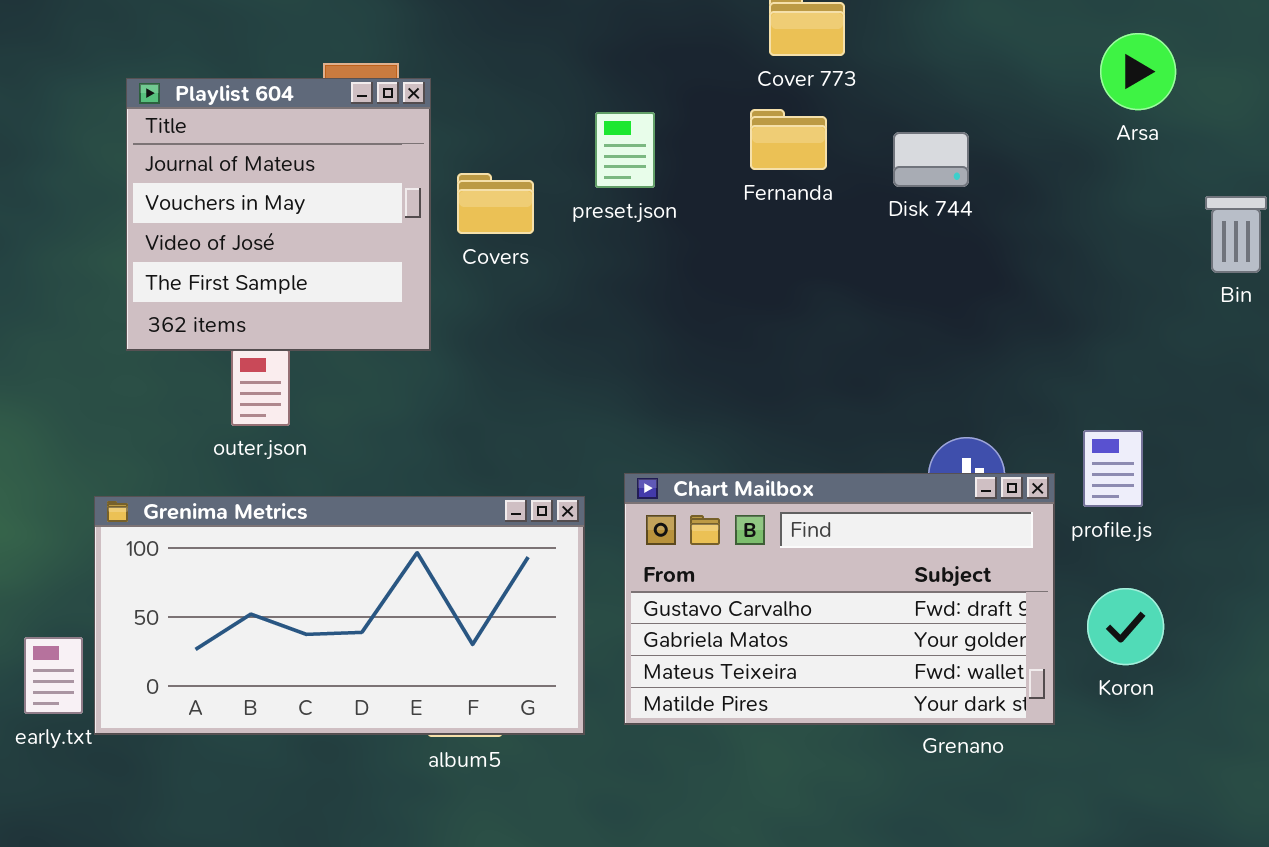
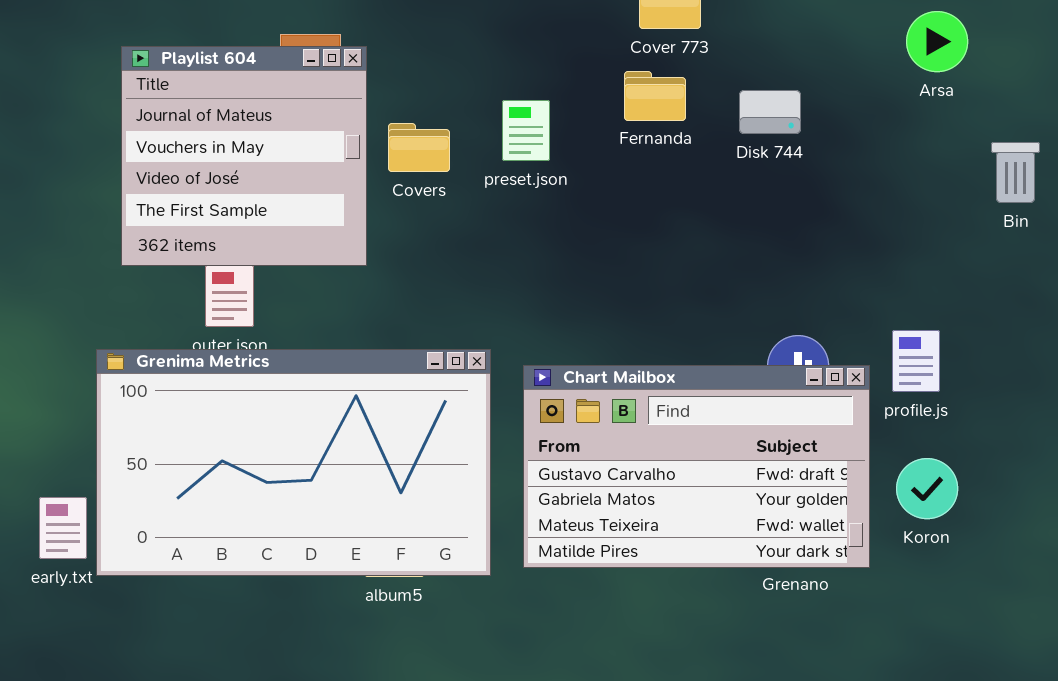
preset.json: [595,112,655,188] -> [502,100,550,161], moved
Grenima Metrics: [94,496,585,735] -> [96,349,491,576], resized

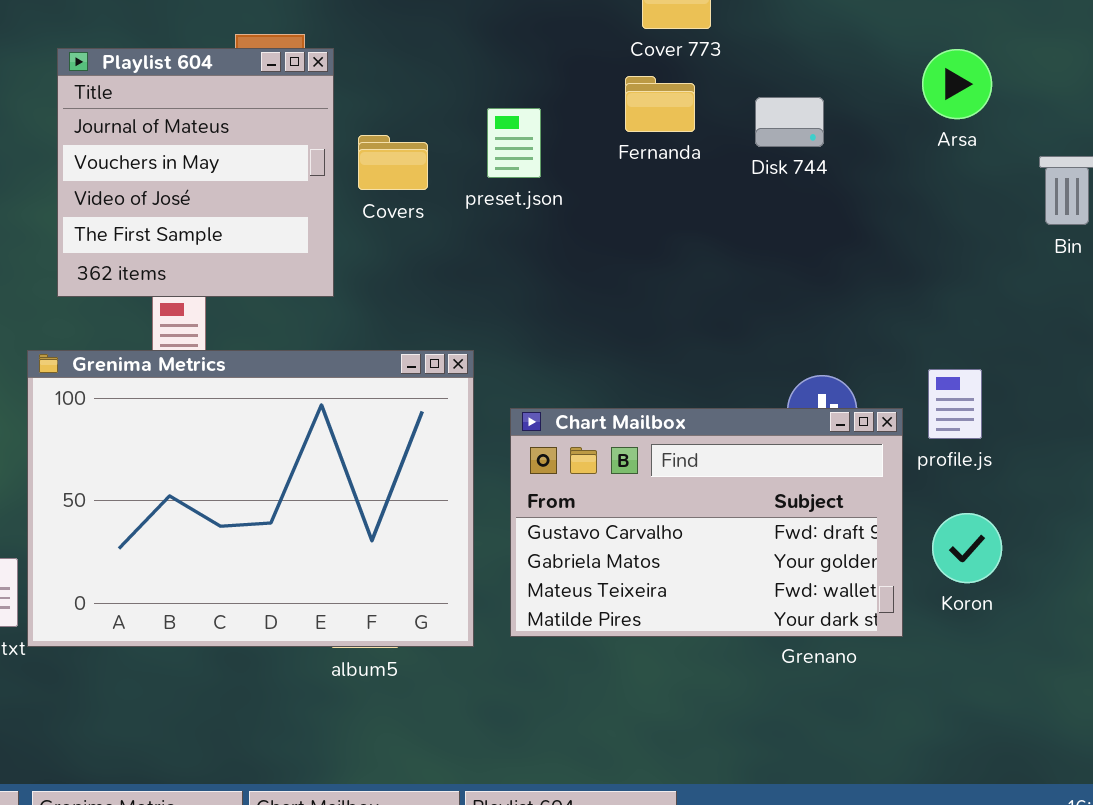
Arsa: [906,11,968,72] -> [922,49,992,119], moved
Grenima Metrics: [96,349,491,576] -> [27,350,474,647], resized

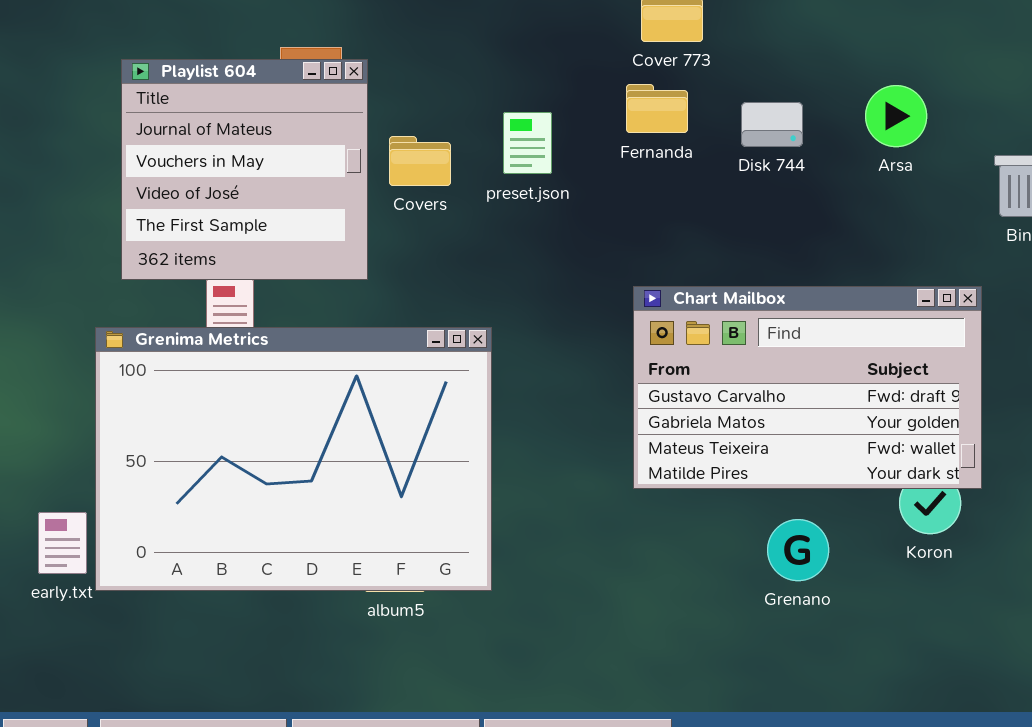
Arsa: [922,49,992,119] -> [865,85,927,147], moved
Chart Mailbox: [510,408,903,637] -> [633,286,982,489], moved

